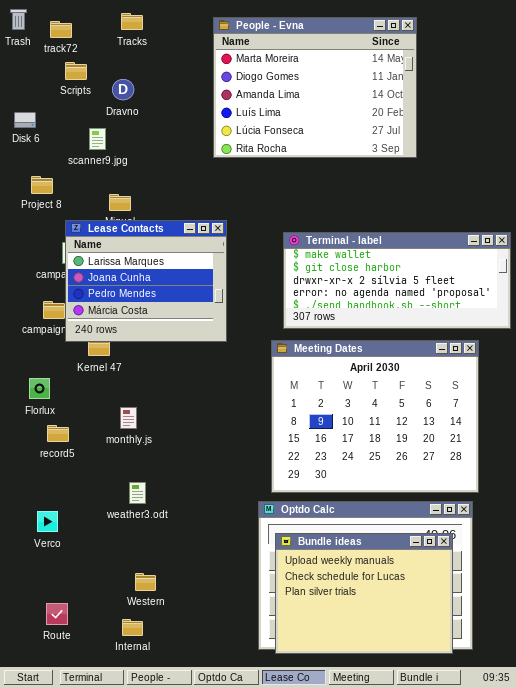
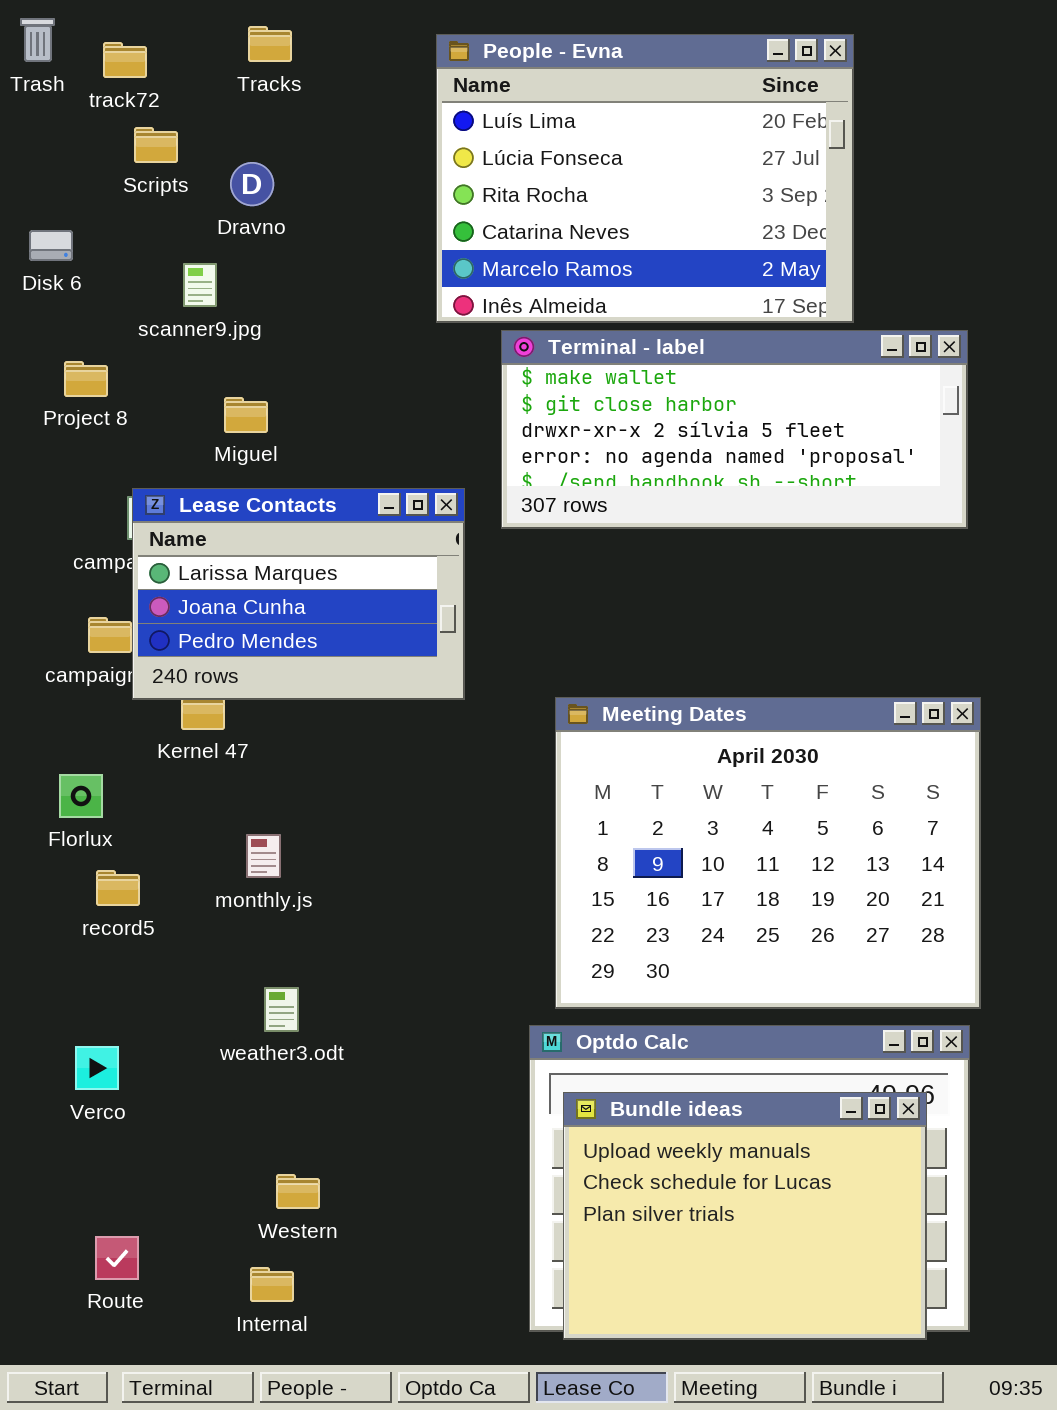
People - Evna: [213,17,417,158] -> [436,34,854,323], scrolled down 3 rows
Lease Contacts: [65,220,227,342] -> [132,488,465,700], resized
Terminal - label: [283,232,511,329] -> [501,330,968,529], moved

